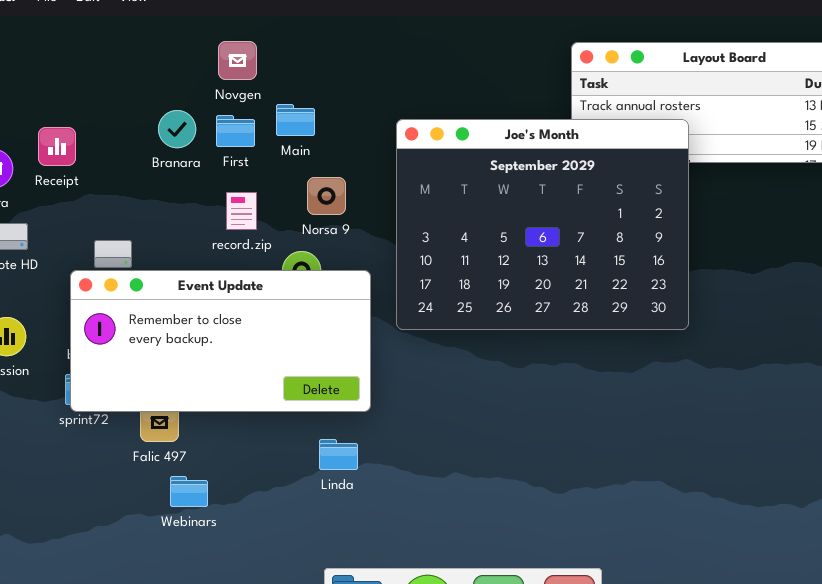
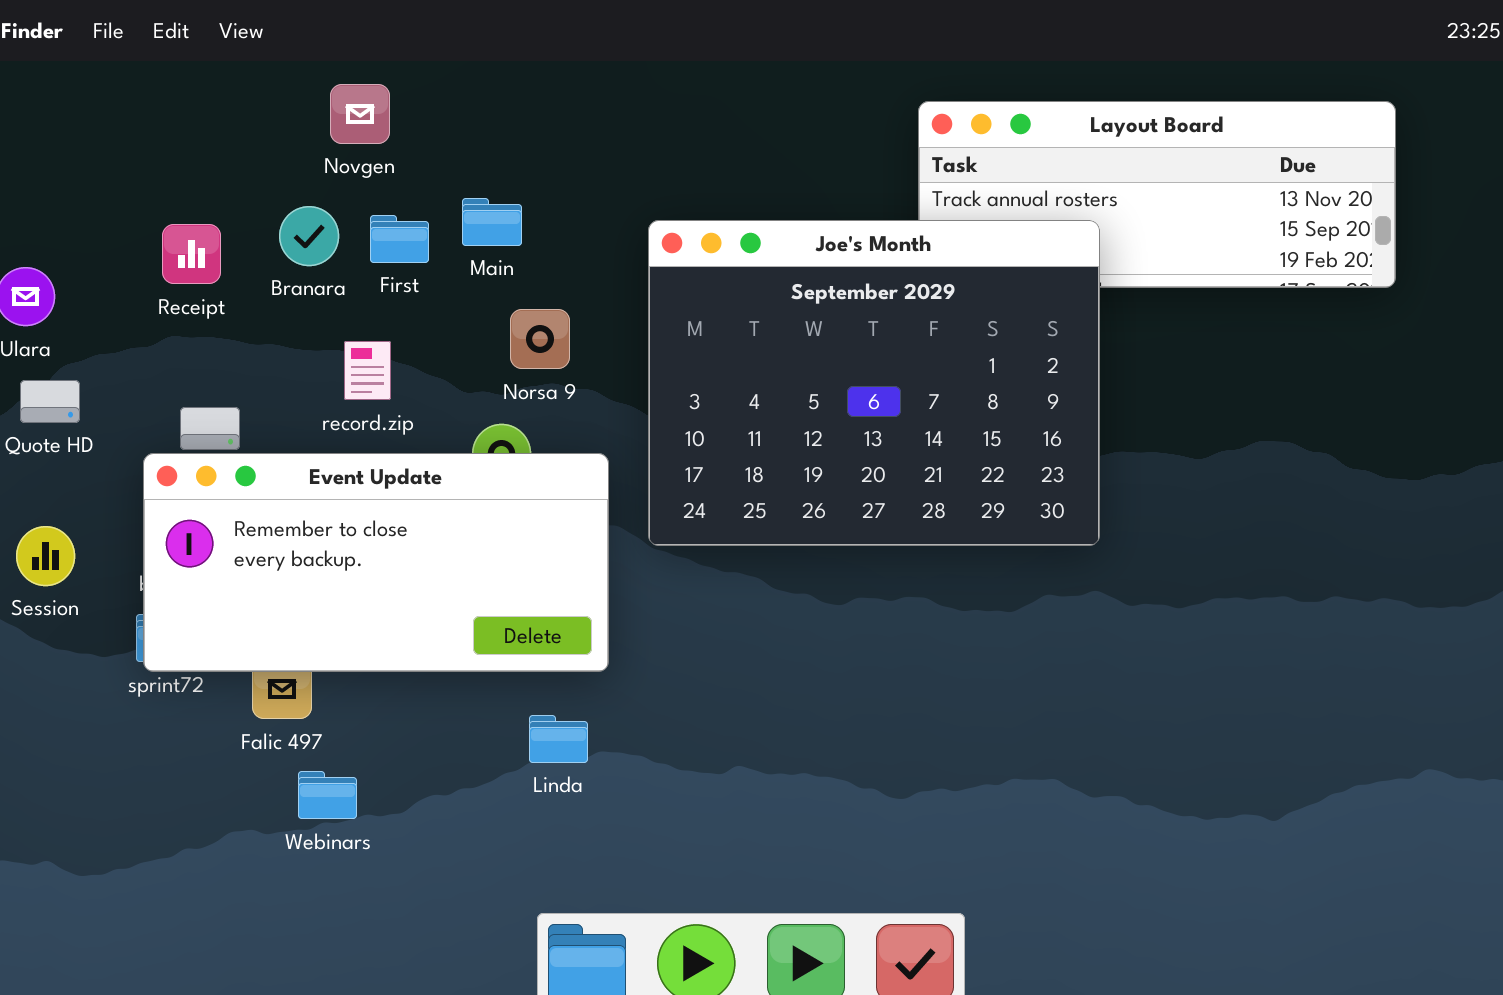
Novgen: [218,41,257,80] -> [330,84,390,144], moved
Receipt: [38,127,76,166] -> [162,224,221,284], moved
record.zip: [226,192,257,230] -> [344,341,391,400], moved

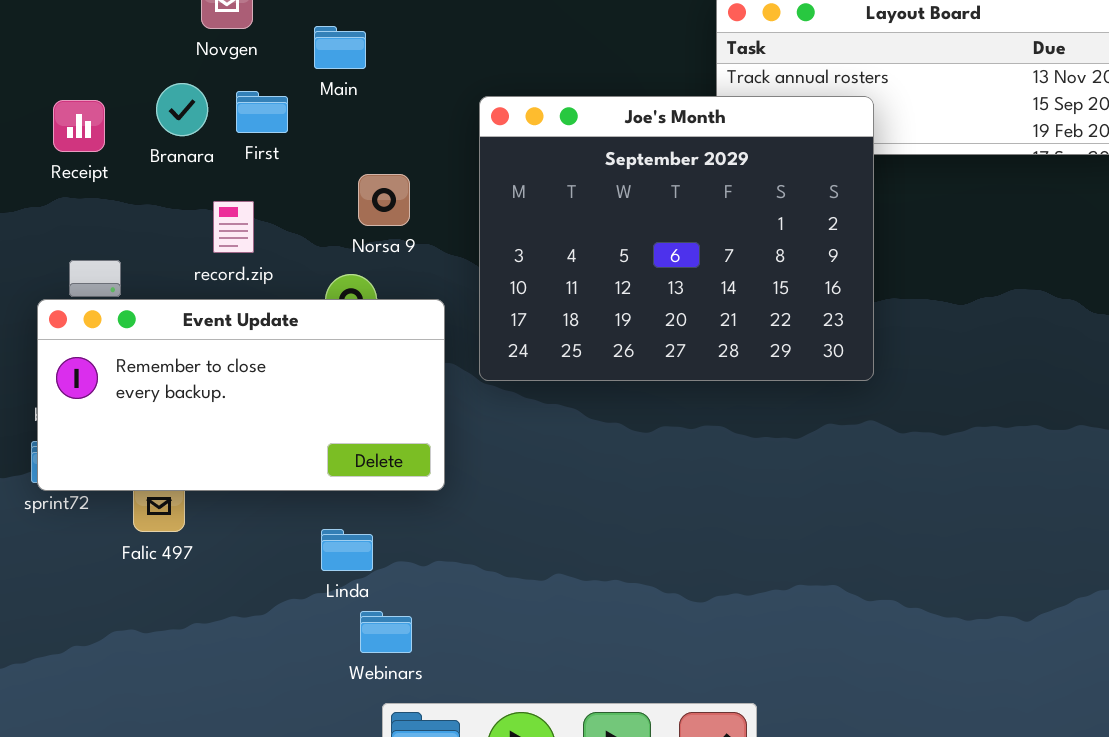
Main: [462,198,522,246] -> [314,26,366,69], moved
Linda: [529,715,588,763] -> [321,529,373,571], moved
Webinars: [298,771,357,819] -> [360,611,412,653], moved

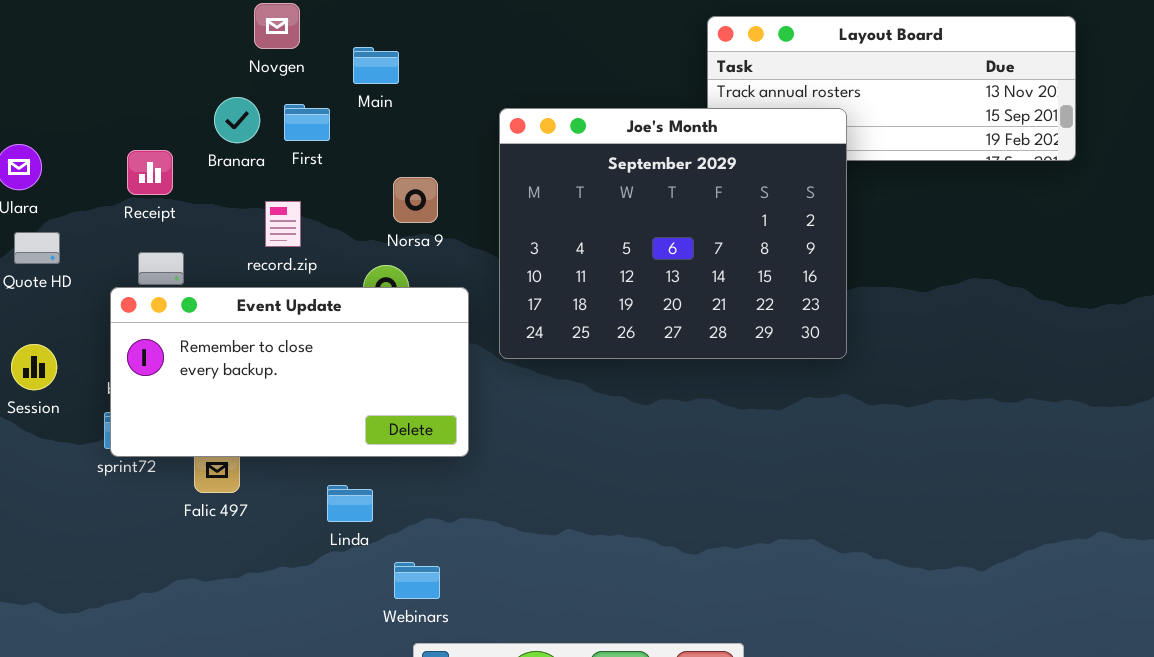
Receipt: [53,100,105,152] -> [127,150,173,195], moved
Linda: [321,529,373,571] -> [327,485,373,522], moved

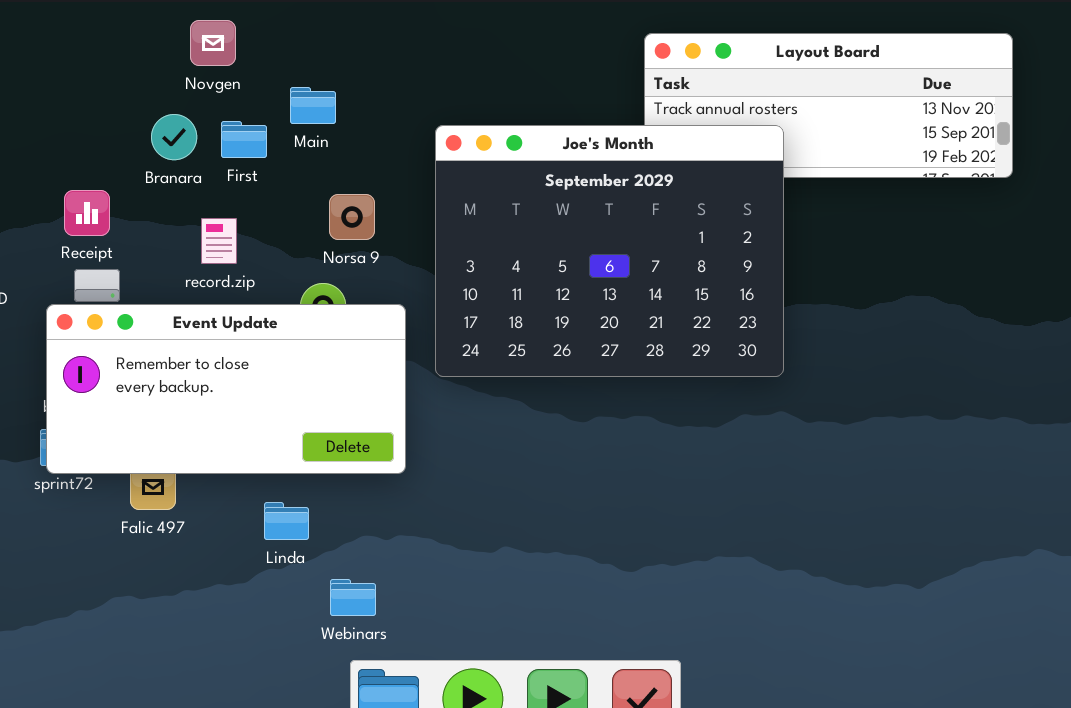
Main: [353,47,399,84] -> [290,87,336,124], moved
Receipt: [127,150,173,195] -> [64,190,110,236], moved

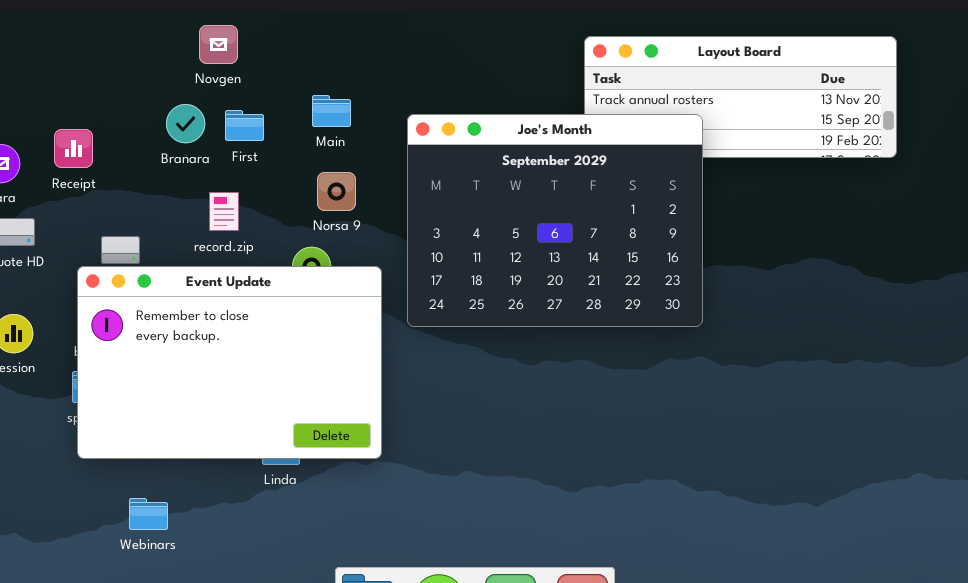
Main: [290,87,336,124] -> [312,95,351,127], moved
Receipt: [64,190,110,236] -> [54,129,93,168], moved
Event Update: [46,304,406,474] -> [77,266,382,459], resized
Webinars: [330,579,376,616] -> [129,498,168,530], moved

